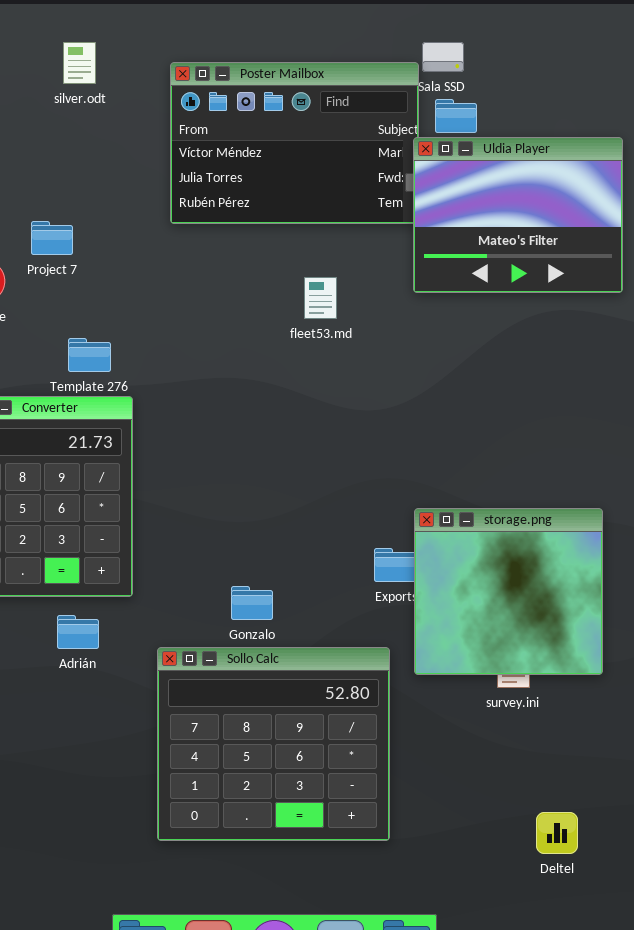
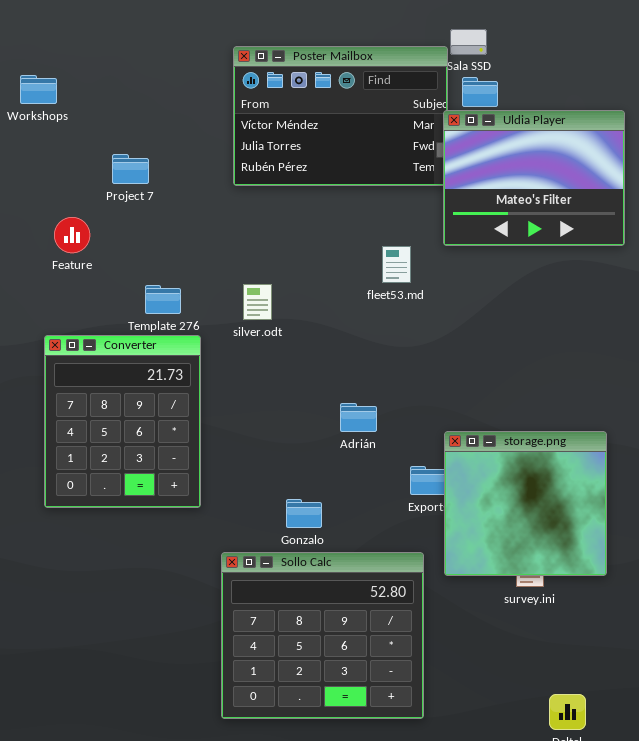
silver.odt: [63,42,96,84] -> [243,284,272,320], moved
Project 7: [31,221,73,255] -> [112,154,149,184], moved
fleet53.md: [304,277,337,319] -> [382,246,411,283], moved
Adrián: [57,615,99,649] -> [340,403,377,432], moved

